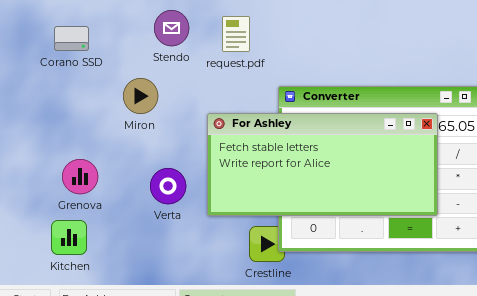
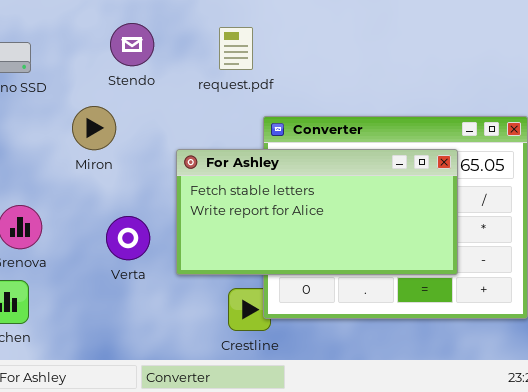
request.pdf: [222,16,250,52] -> [219,27,253,70], moved

